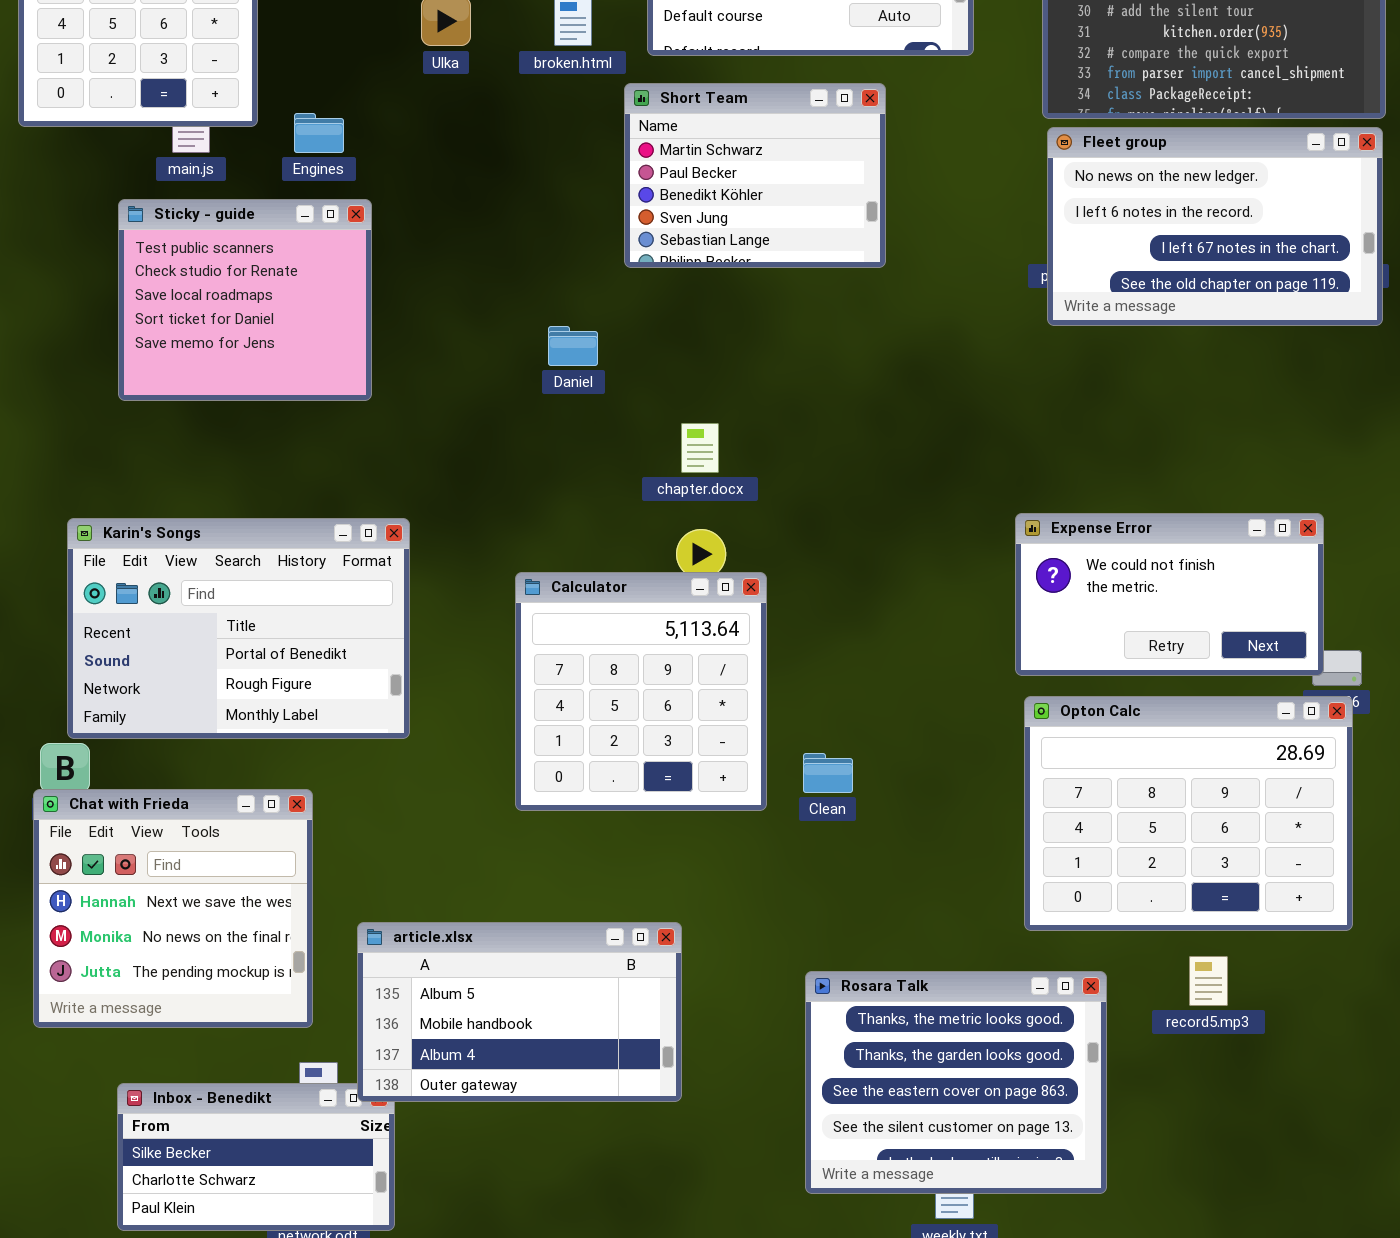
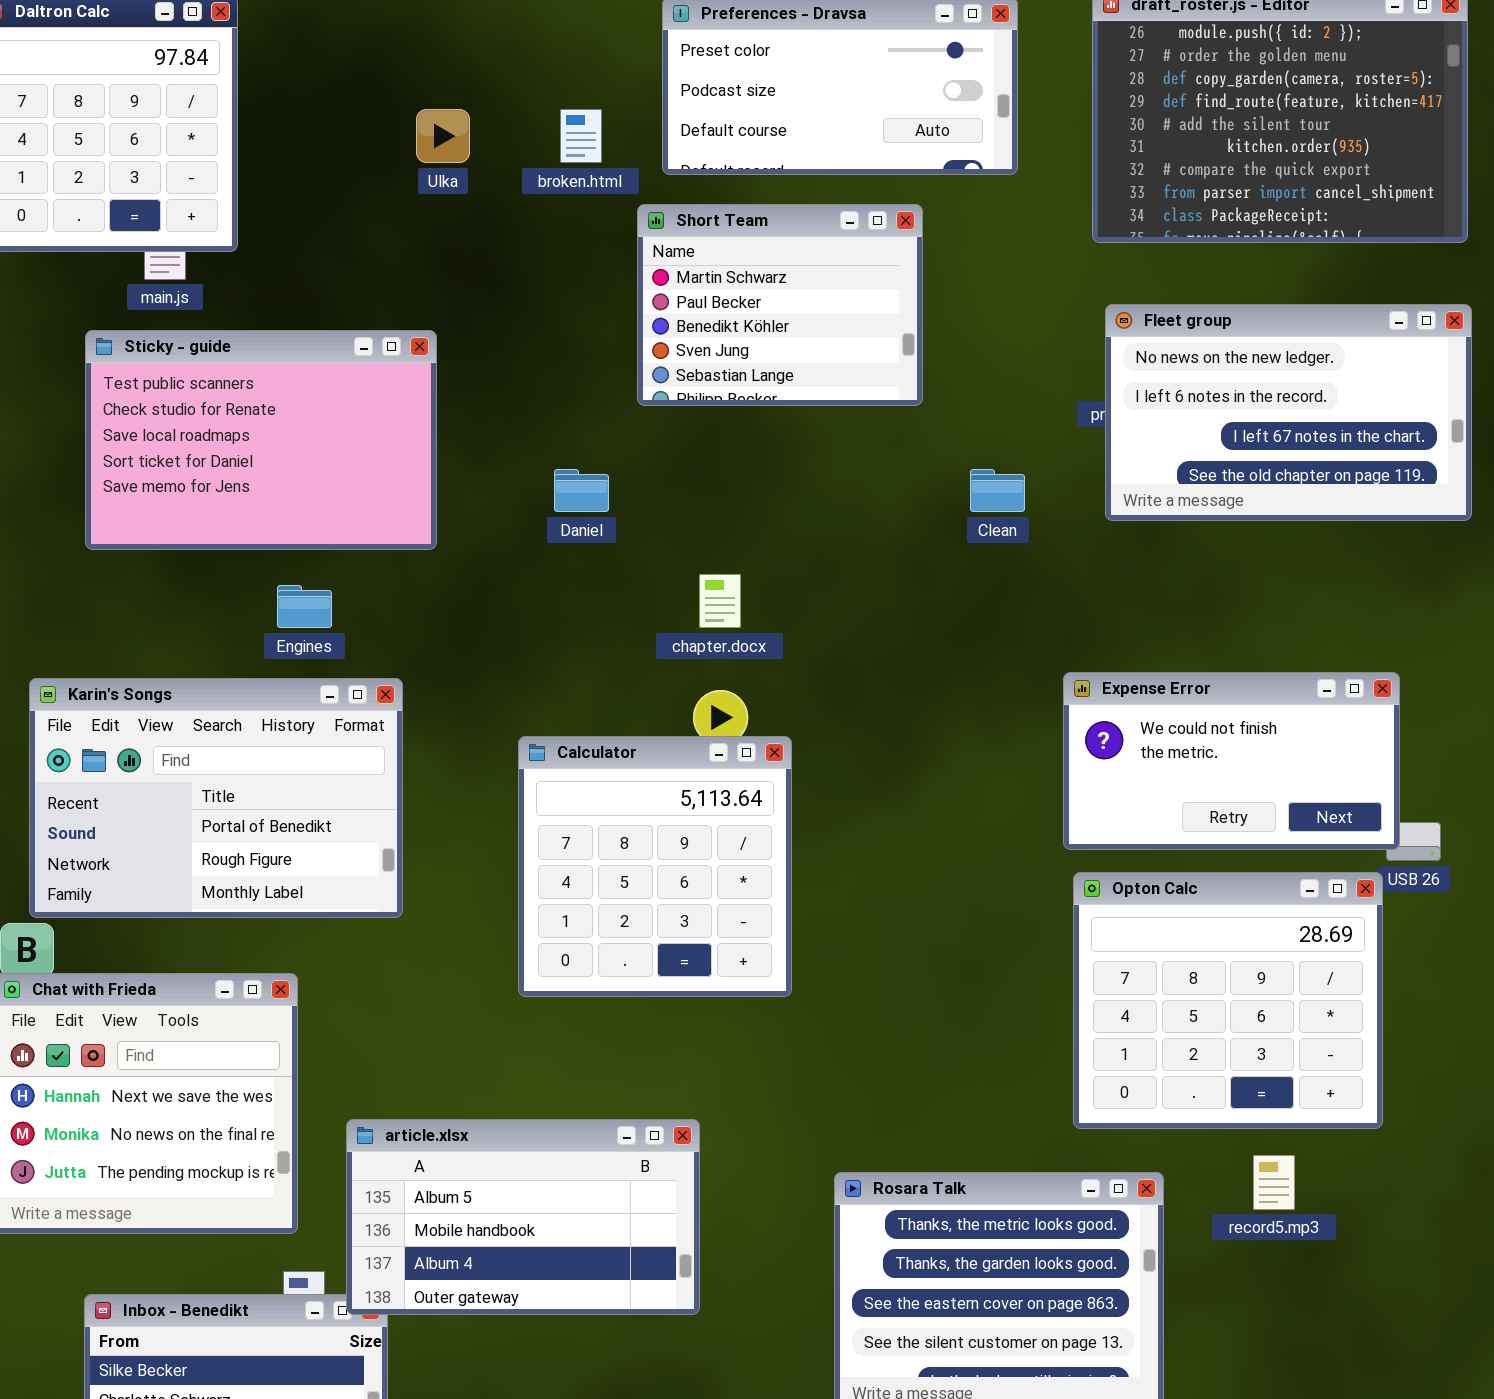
Engines: [294,113,344,153] -> [277,585,332,628], moved
Fleet group: [1047,127,1383,326] -> [1105,304,1472,521], moved
Sticky - guide: [118,199,372,401] -> [85,330,437,550], resized
Opton Calc: [1024,696,1353,931] -> [1073,872,1383,1129], resized
Clean: [803,753,853,793] -> [970,469,1025,512], moved

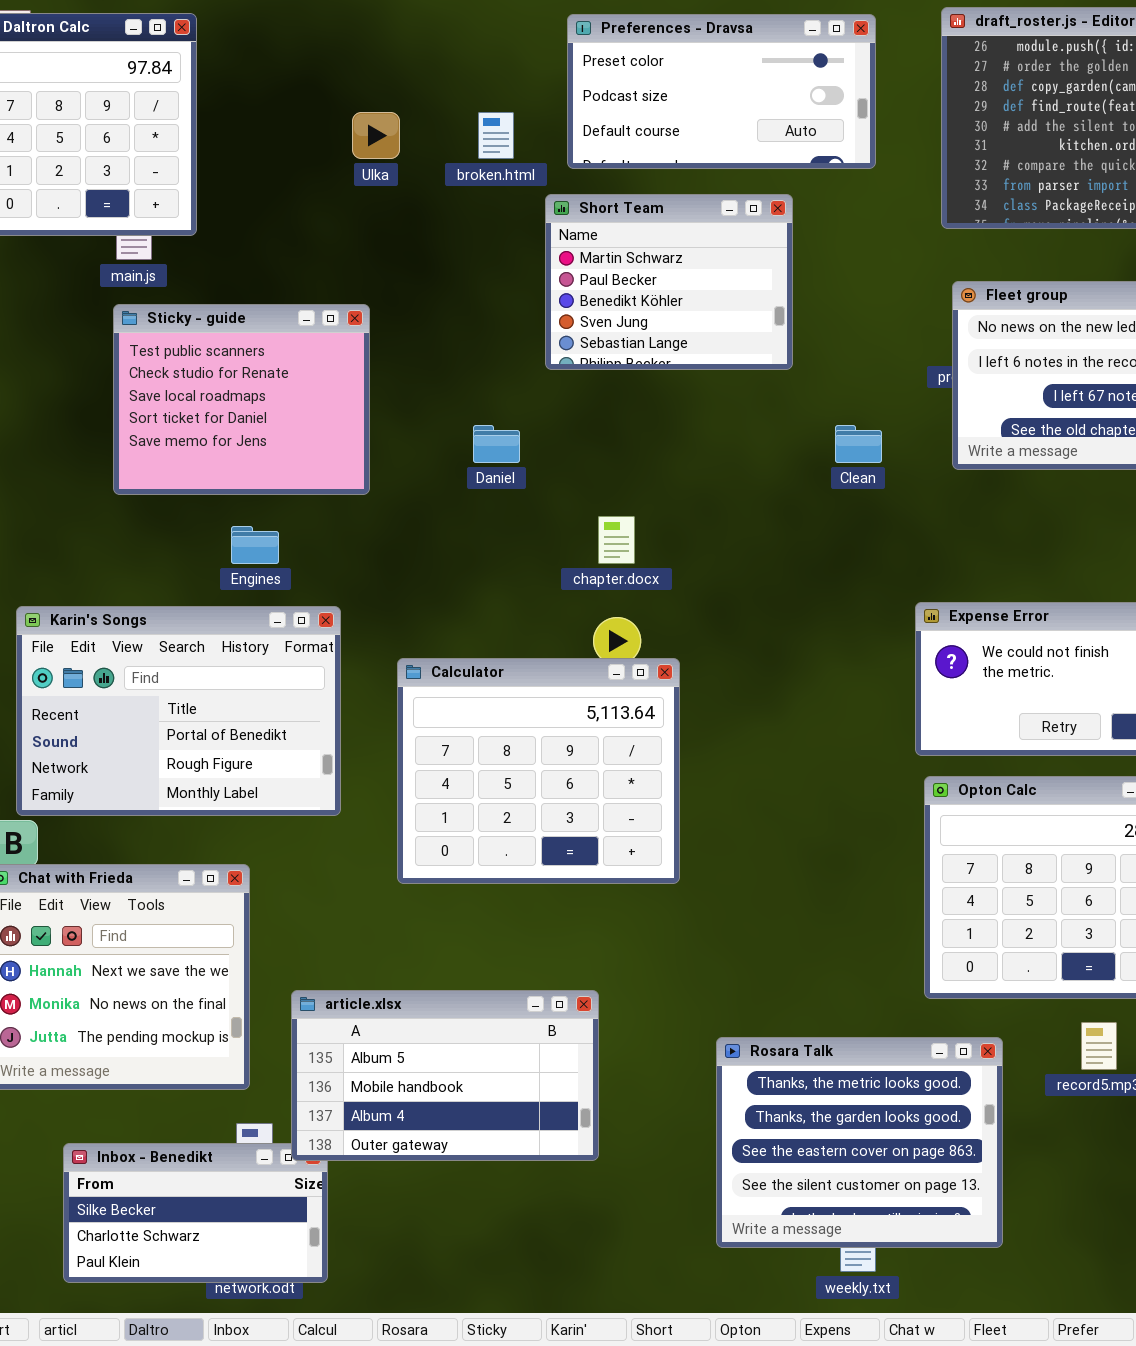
Sticky - guide: [85,330,437,550] -> [113,304,370,495], resized
Calculator: [518,736,792,997] -> [397,658,680,884], resized

